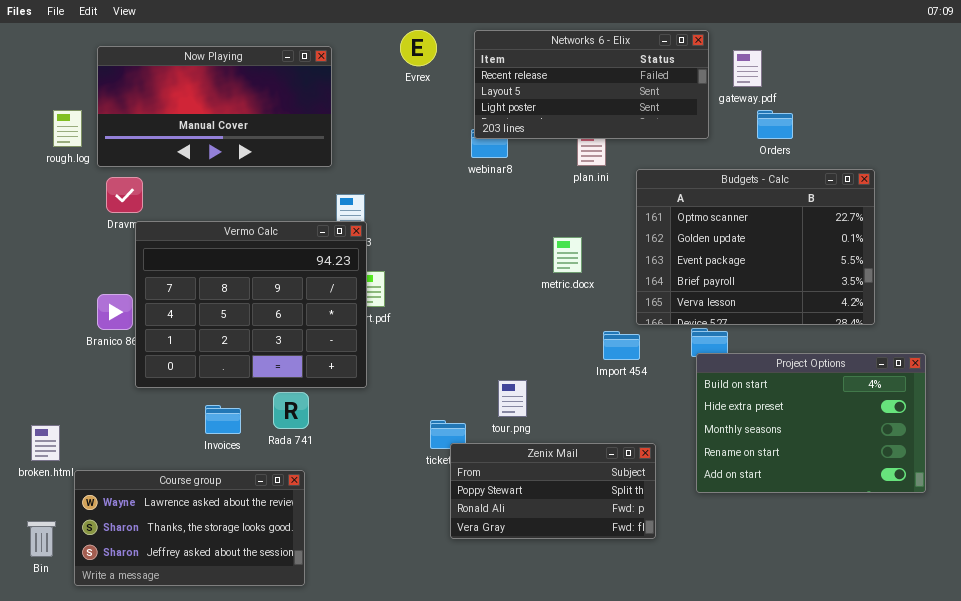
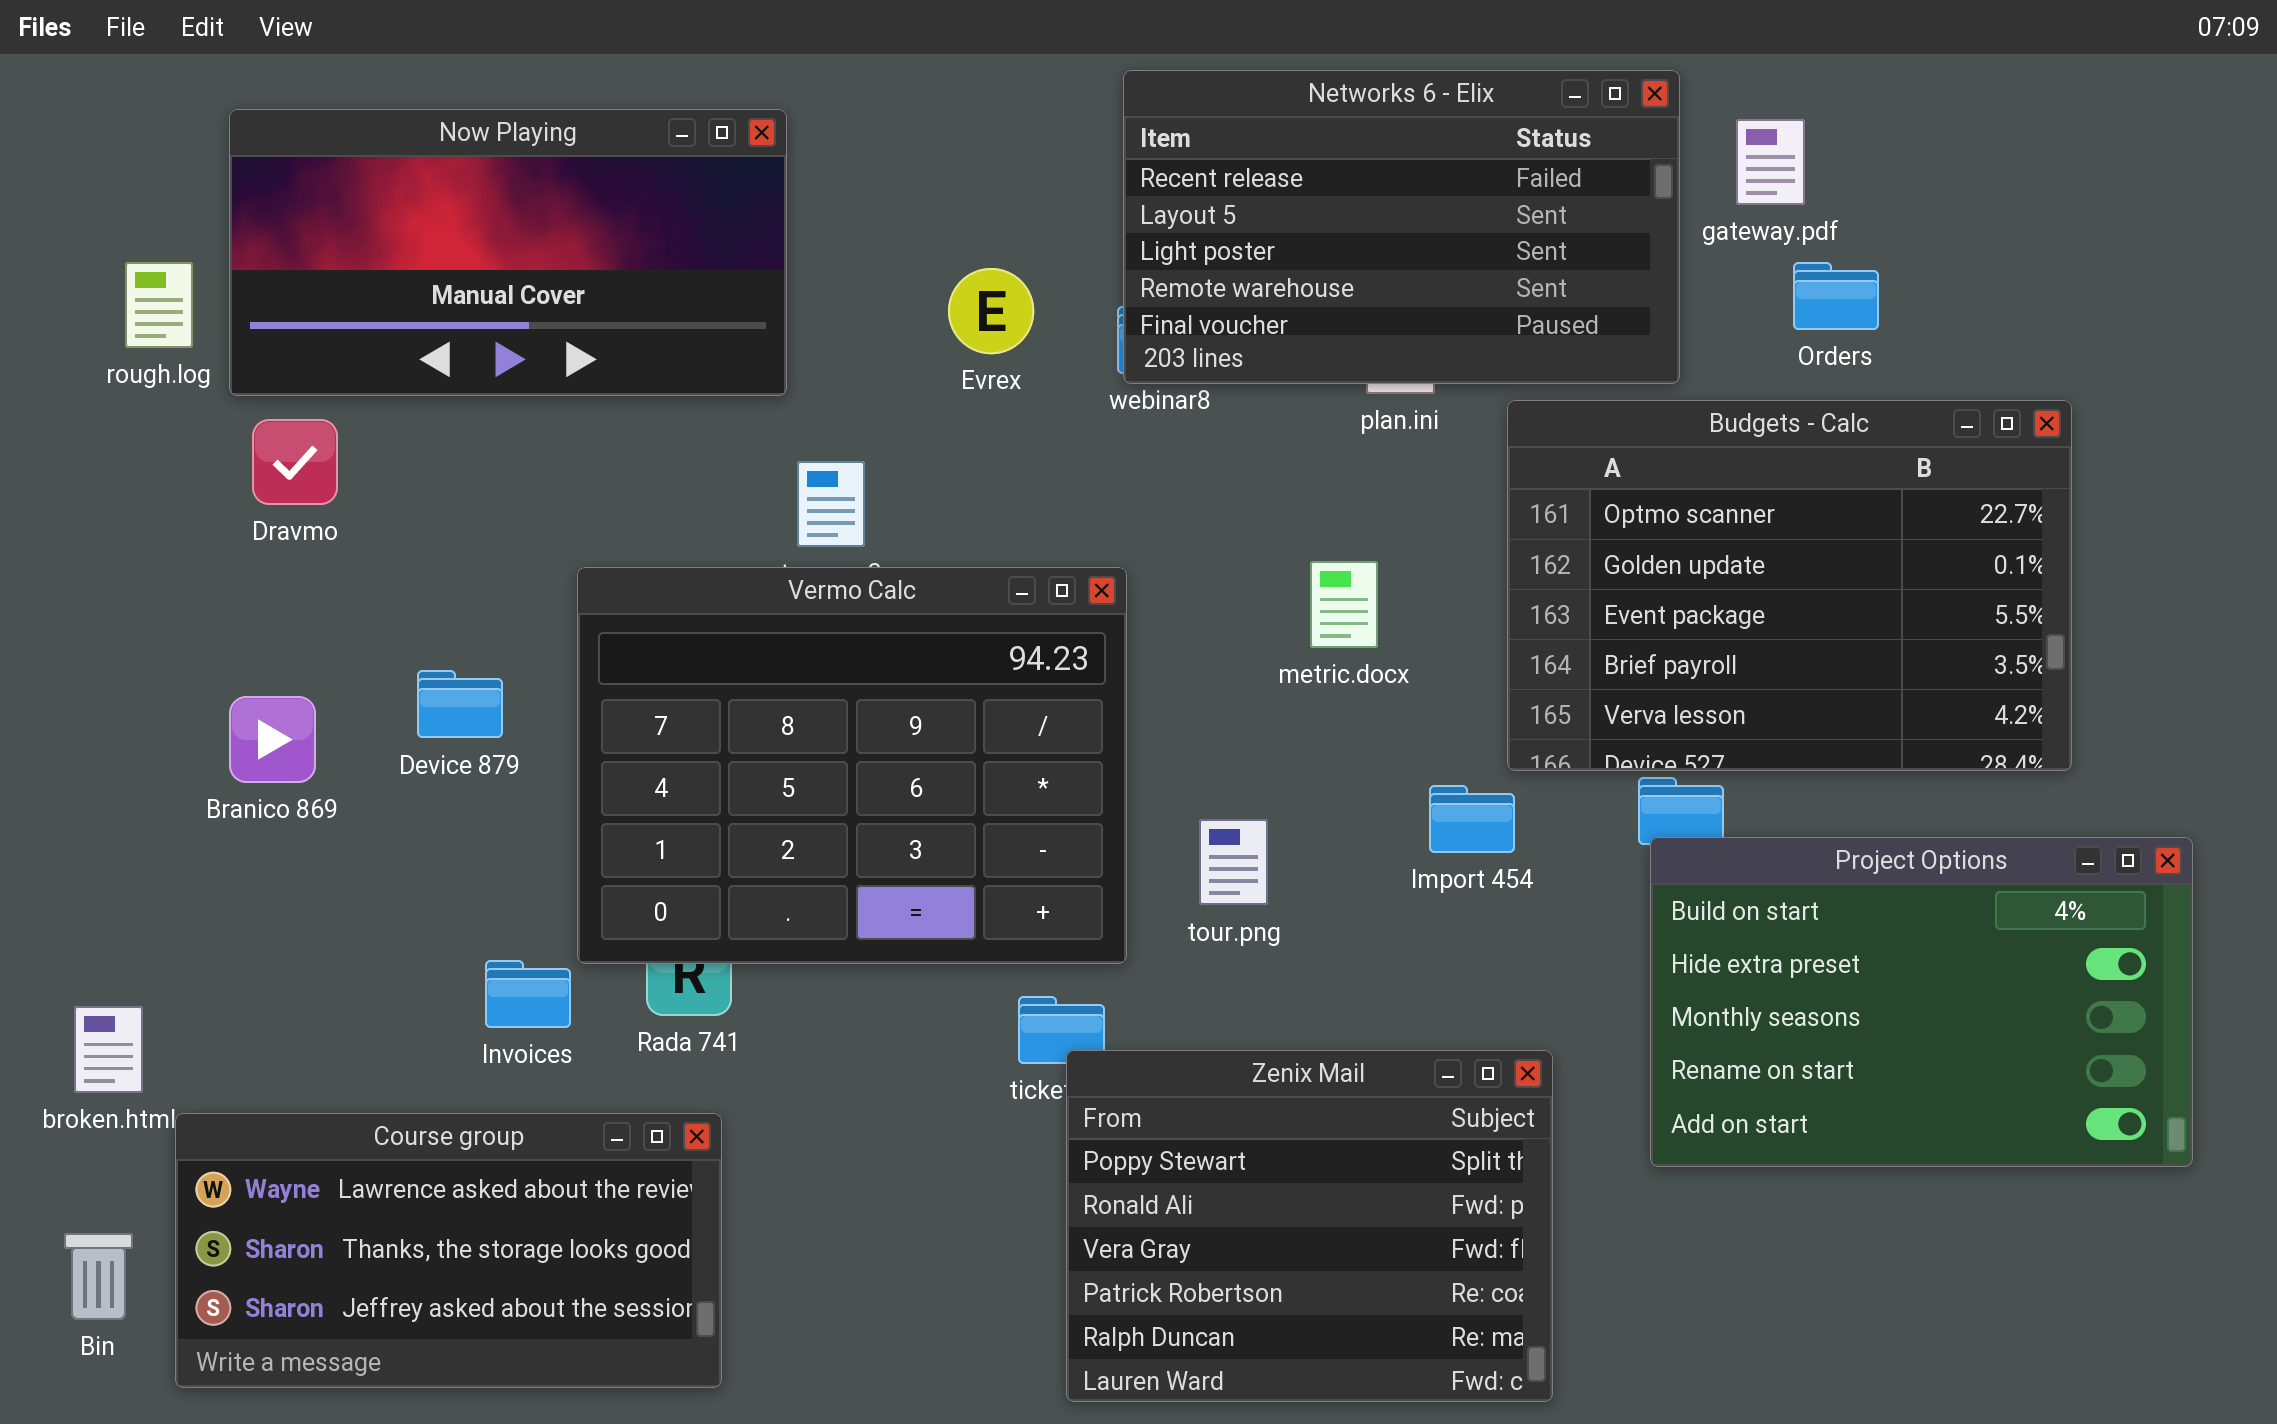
Evrex: [400,30,437,66] -> [948,268,1034,354], moved
Networks 6 - Elix: [474,30,709,139] -> [1123,70,1680,384], resized
Vermo Calc: [135,221,367,388] -> [577,567,1127,964], moved
tour.png: [498,380,527,417] -> [1199,819,1268,905], moved
Zenix Mail: [450,443,656,539] -> [1066,1050,1553,1402], resized

